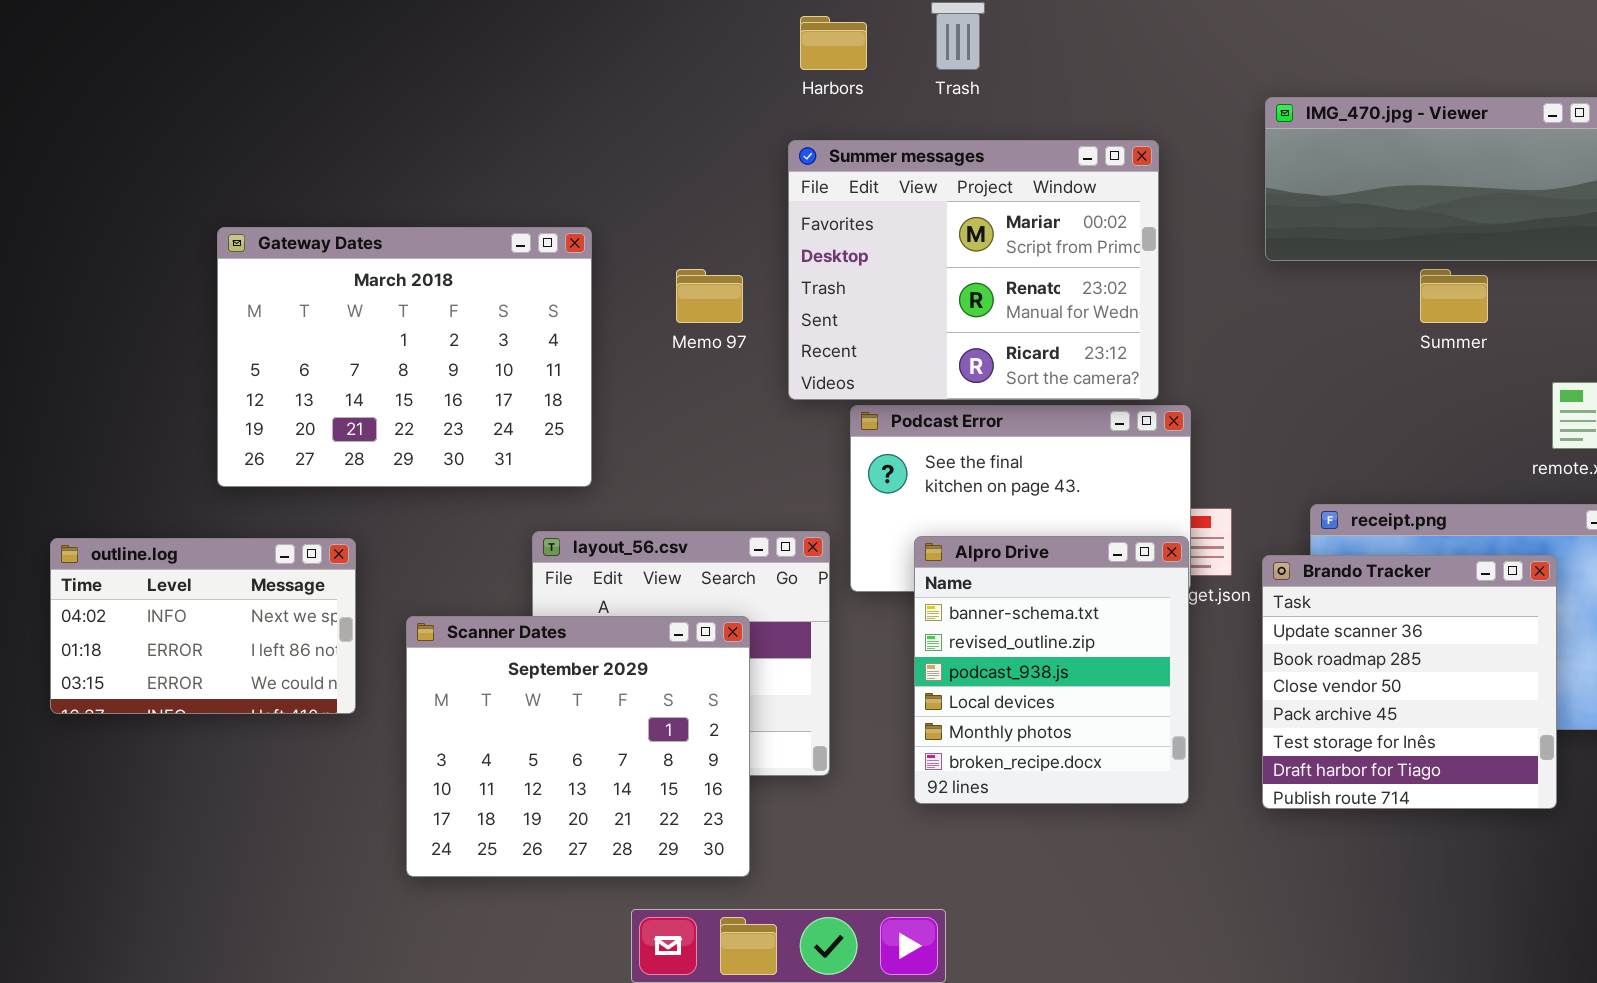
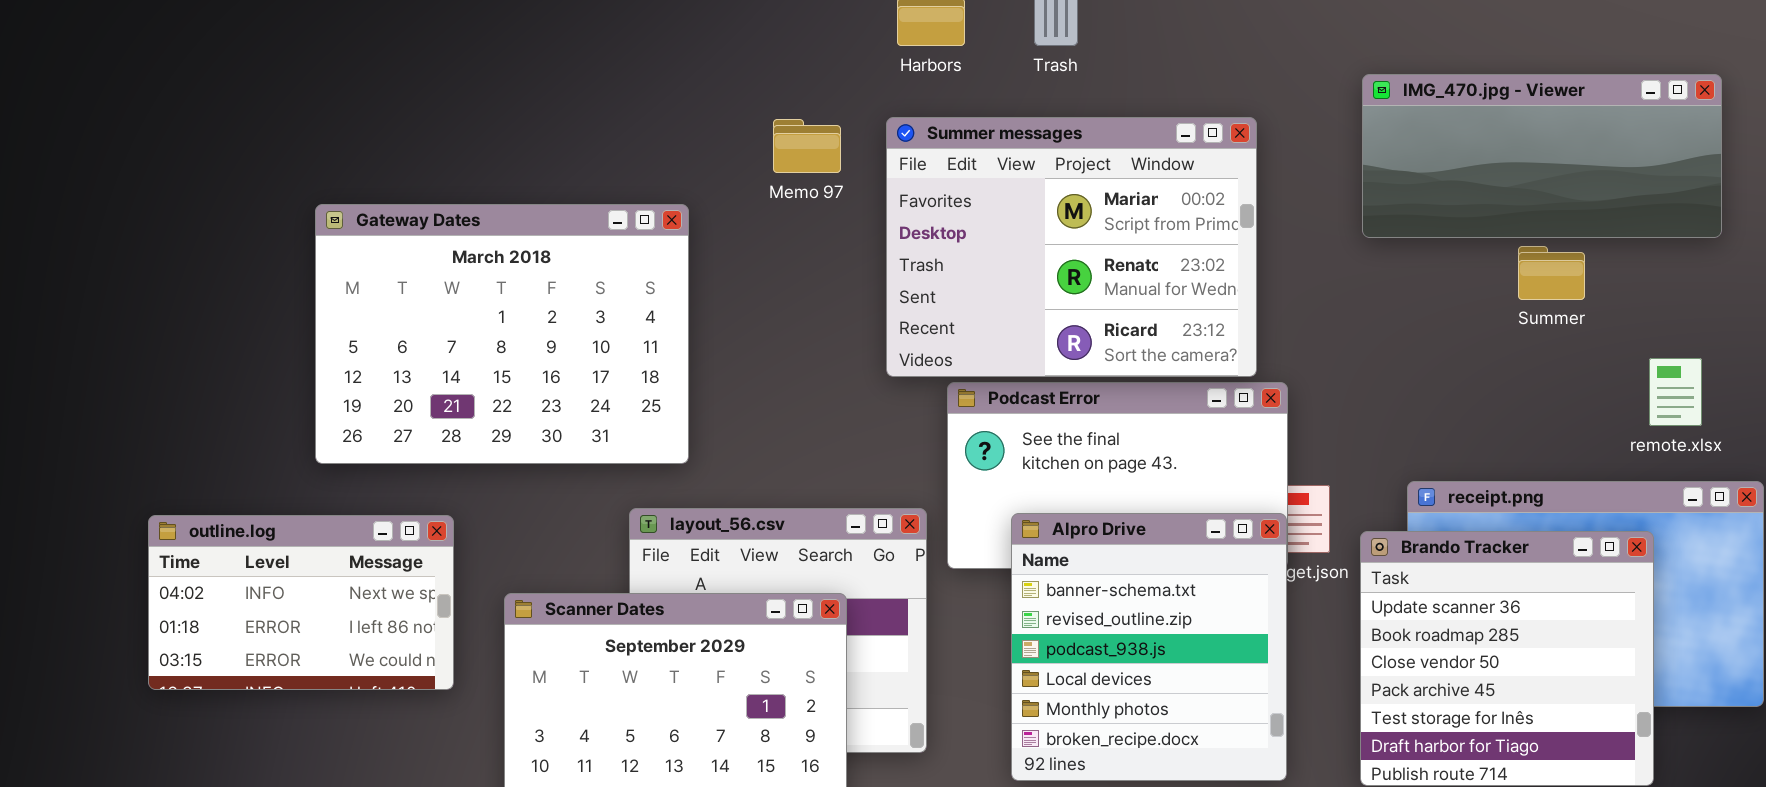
Memo 97: [676,269,743,323] -> [773,119,841,173], moved

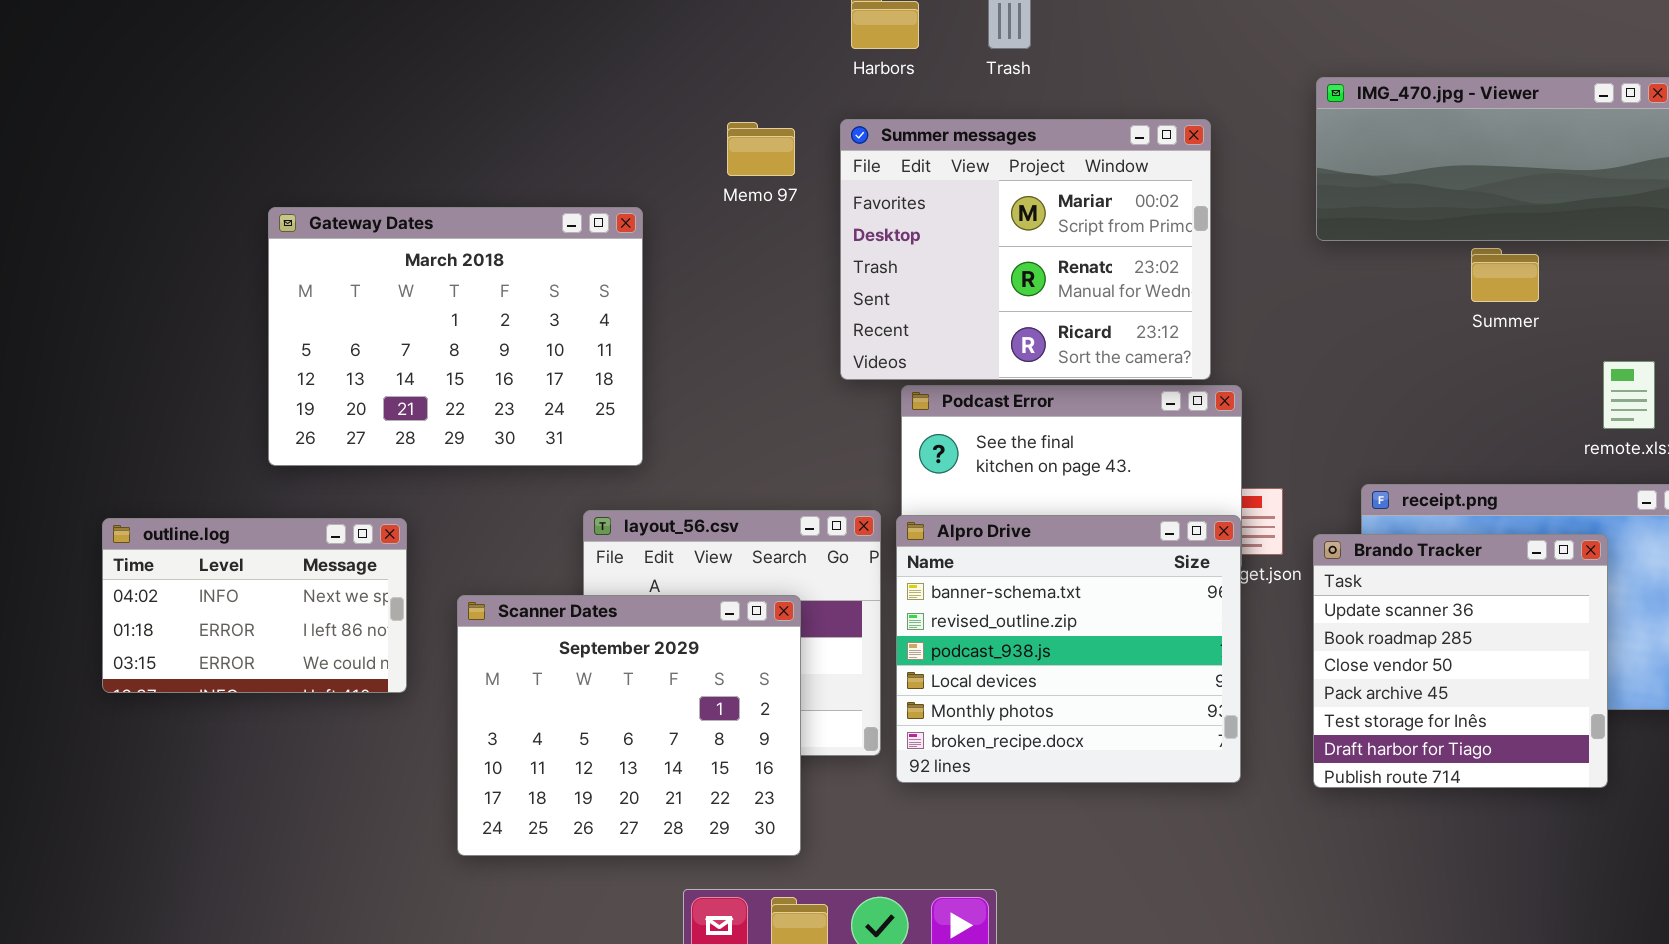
Alpro Drive: [1011,513,1287,781] -> [896,515,1241,783], resized

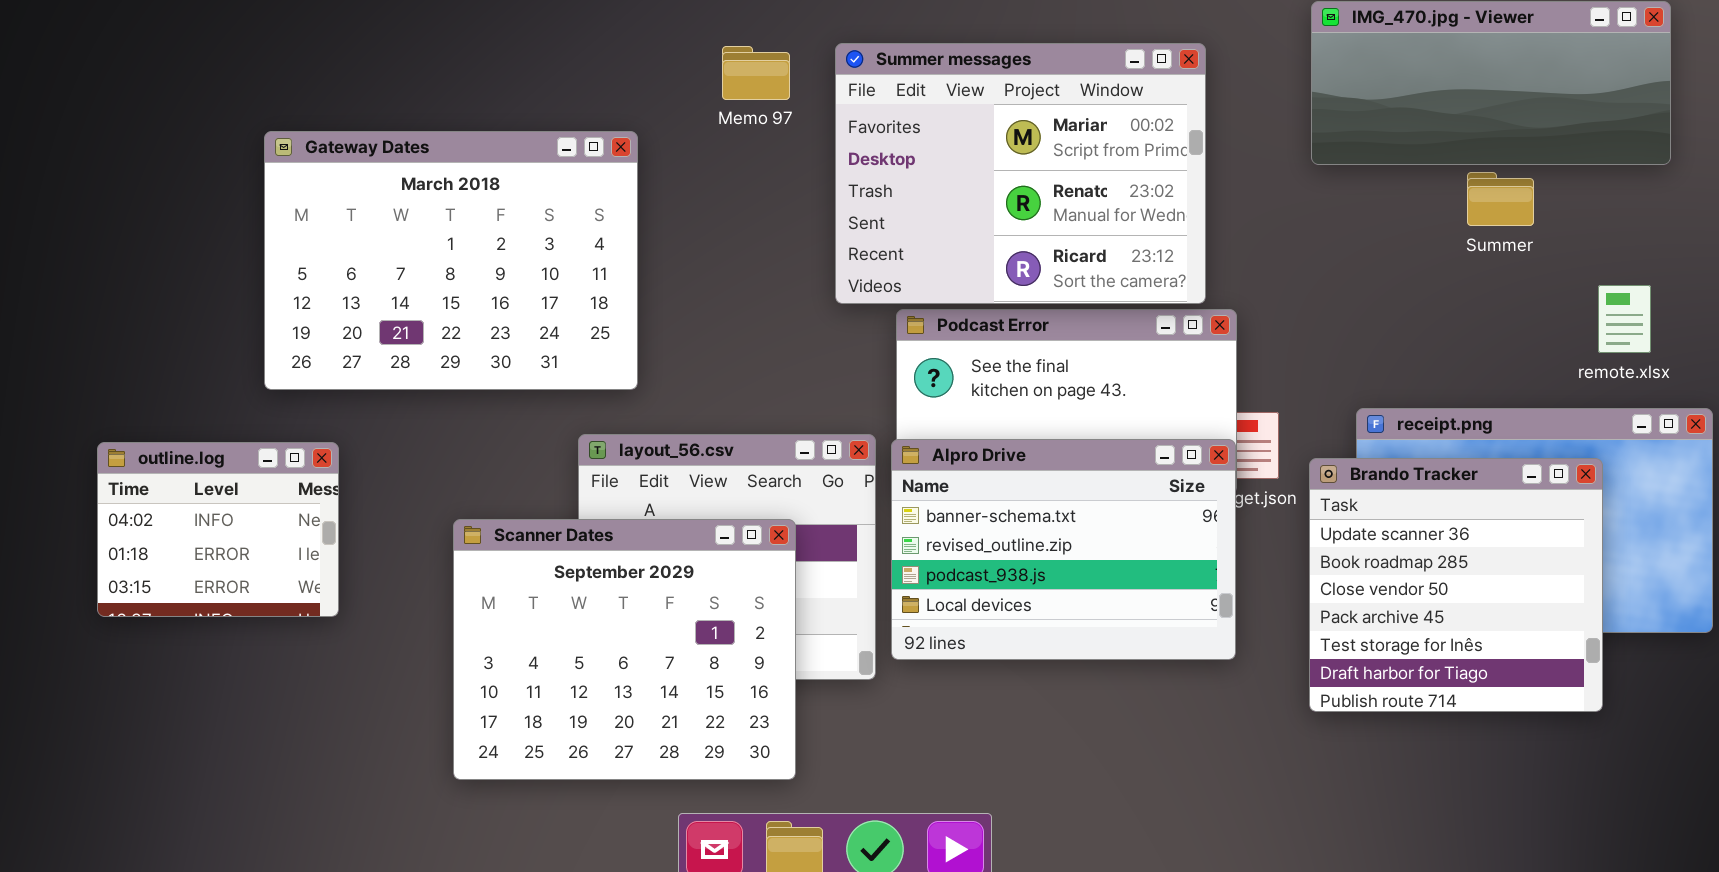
Alpro Drive: [896,515,1241,783] -> [891,439,1236,660], resized
outline.log: [102,518,407,693] -> [97,442,339,617], resized

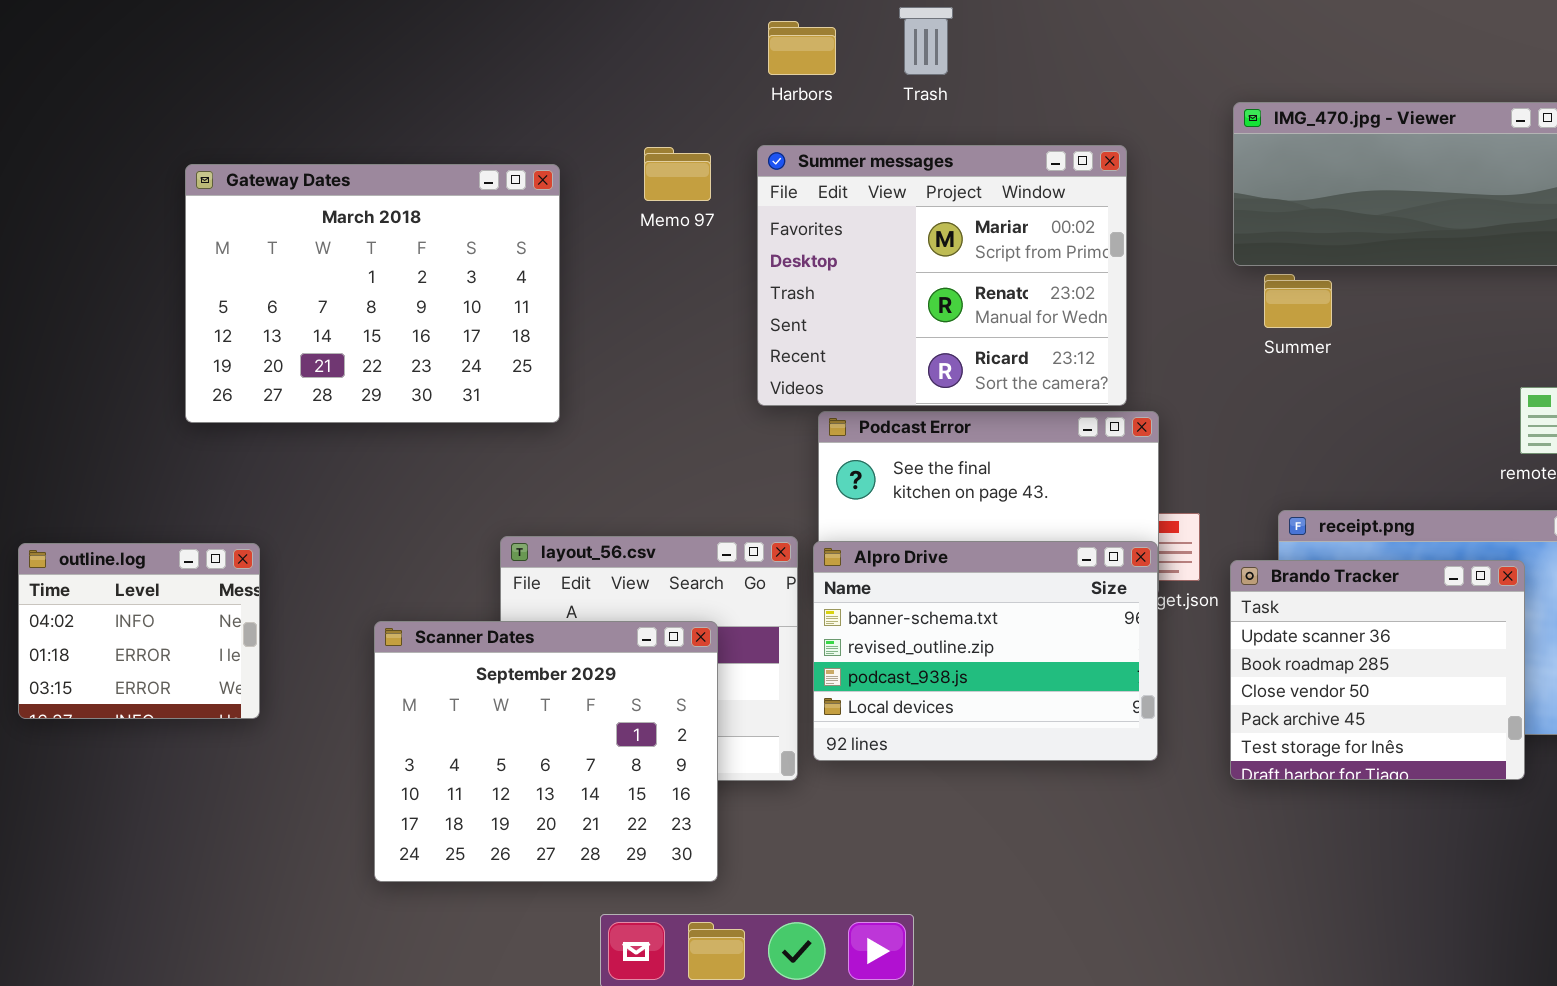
Gateway Dates: [264,131,638,390] -> [185,164,560,423], moved
Summer: [1467,172,1534,226] -> [1264,274,1332,328], moved
Brando Tracker: [1309,458,1603,712] -> [1230,560,1525,780], resized

